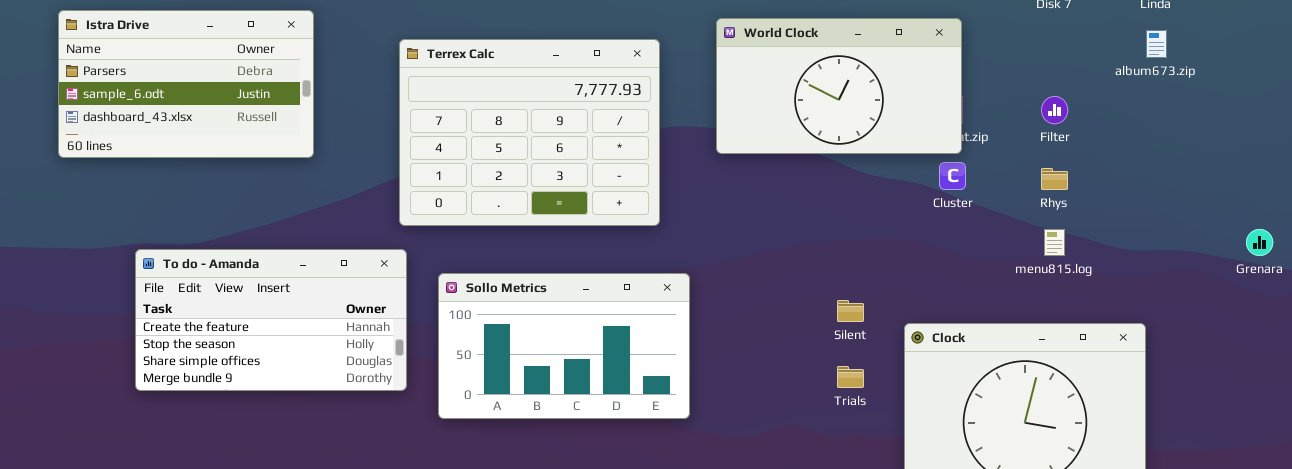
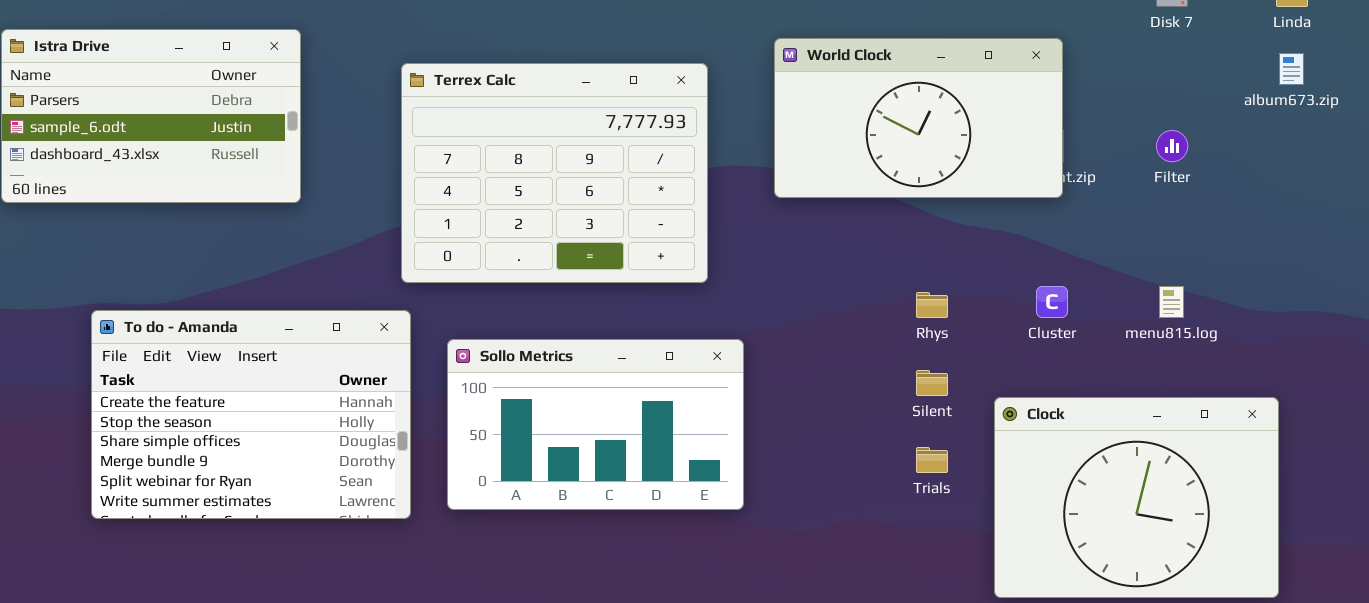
Cluster: [939,162,966,190] -> [1036,286,1068,318], moved
Rhys: [1041,168,1068,190] -> [916,292,948,318], moved
To do - Amanda: [135,249,407,391] -> [91,310,411,519], resized

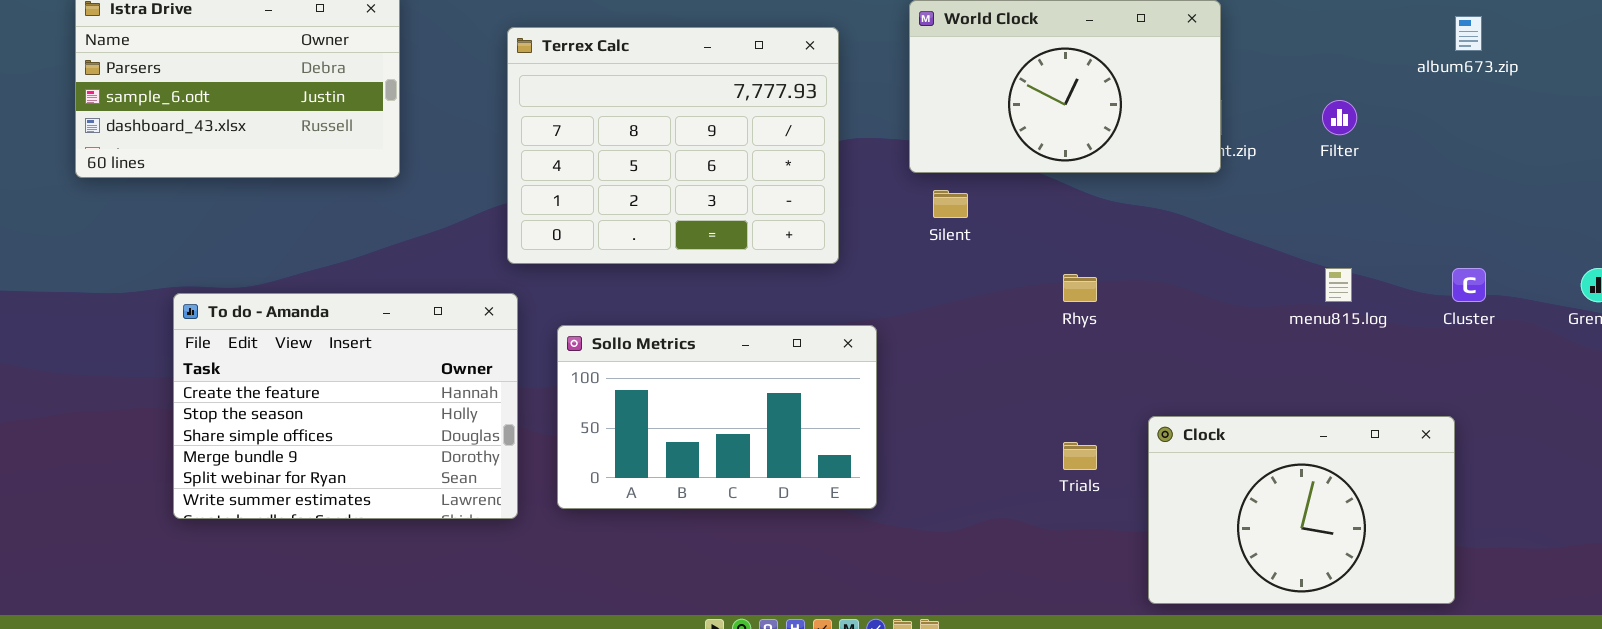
Cluster: [1036,286,1068,318] -> [1452,268,1486,302], moved
Silent: [916,370,948,396] -> [933,190,968,218], moved
Clock: [994,397,1279,598] -> [1148,416,1455,604], resized

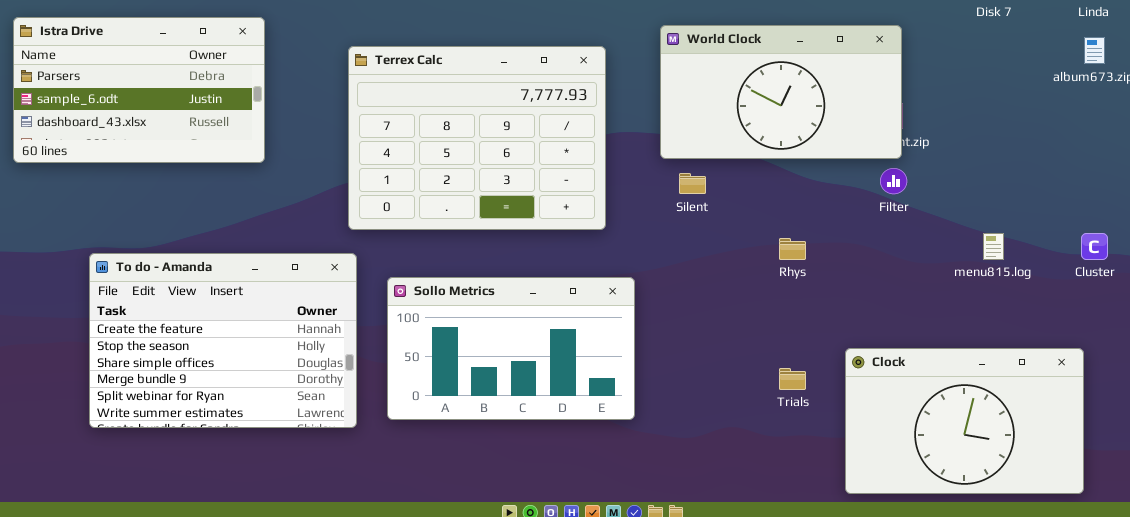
Filter: [1322,100,1357,135] -> [880,168,907,194], moved

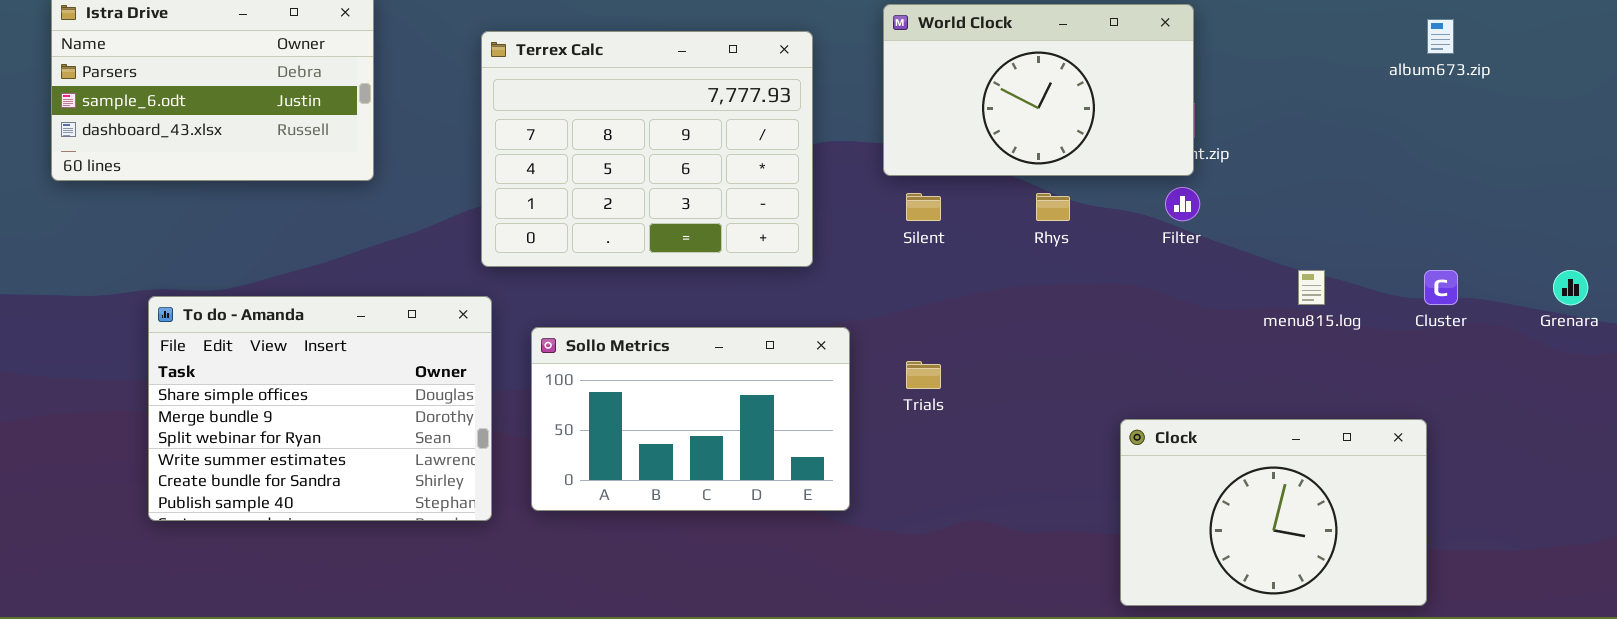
Rhys: [779,238,806,260] -> [1036,193,1070,221], moved
To do - Amanda: [89,253,357,428] -> [148,296,492,521], scrolled down 2 rows
Trials: [779,368,806,390] -> [906,361,941,389], moved

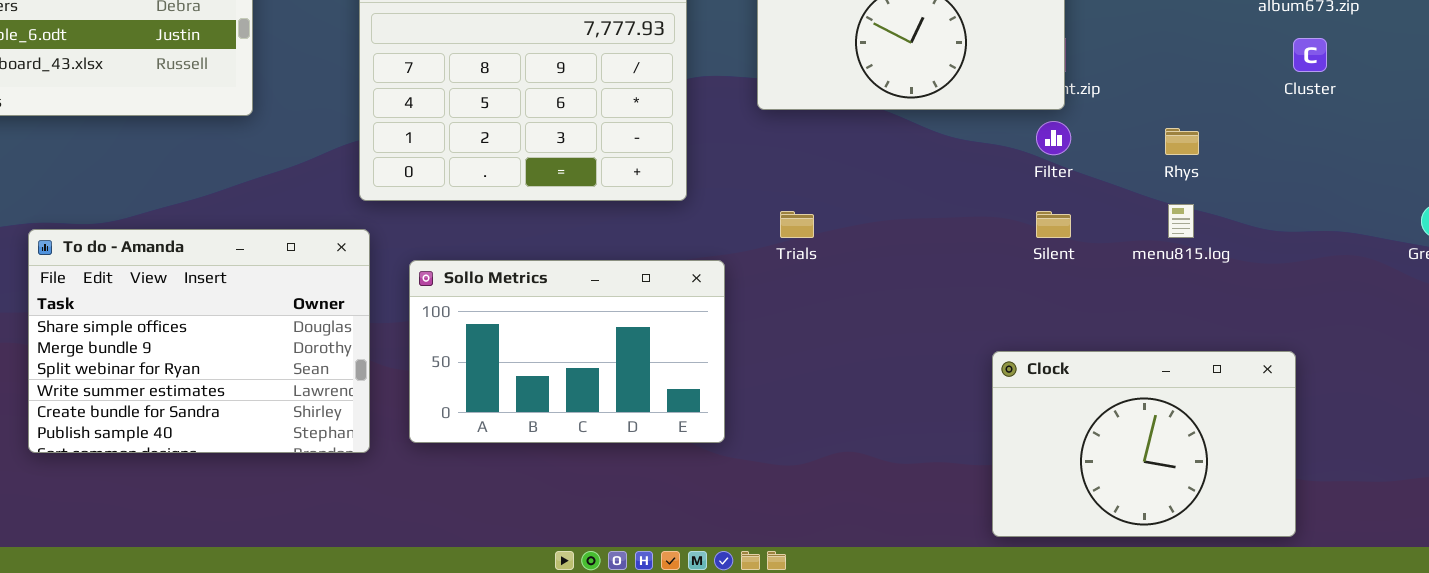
Silent: [906,193,941,221] -> [1036,211,1071,238], moved
Rhys: [1036,193,1070,221] -> [1165,128,1199,155], moved
Cluster: [1424,270,1458,305] -> [1293,38,1327,72], moved
Trials: [906,361,941,389] -> [780,211,814,238], moved

